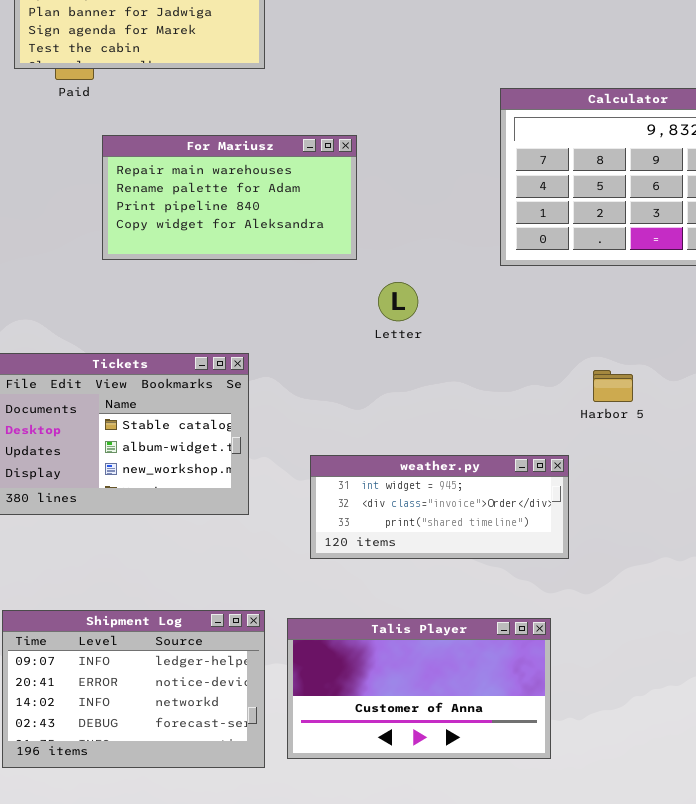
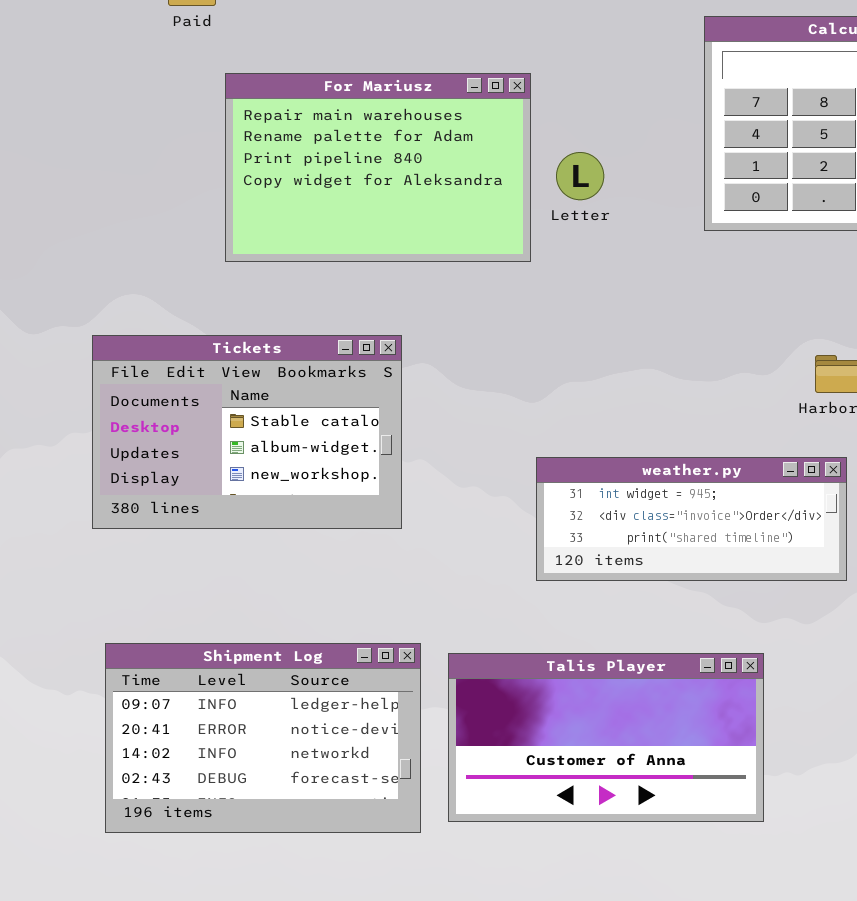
For Mariusz: [102,135,357,260] -> [225,73,531,262], resized
Letter: [378,282,418,321] -> [556,152,604,200], moved
weather.py: [310,455,569,559] -> [536,457,847,581], moved

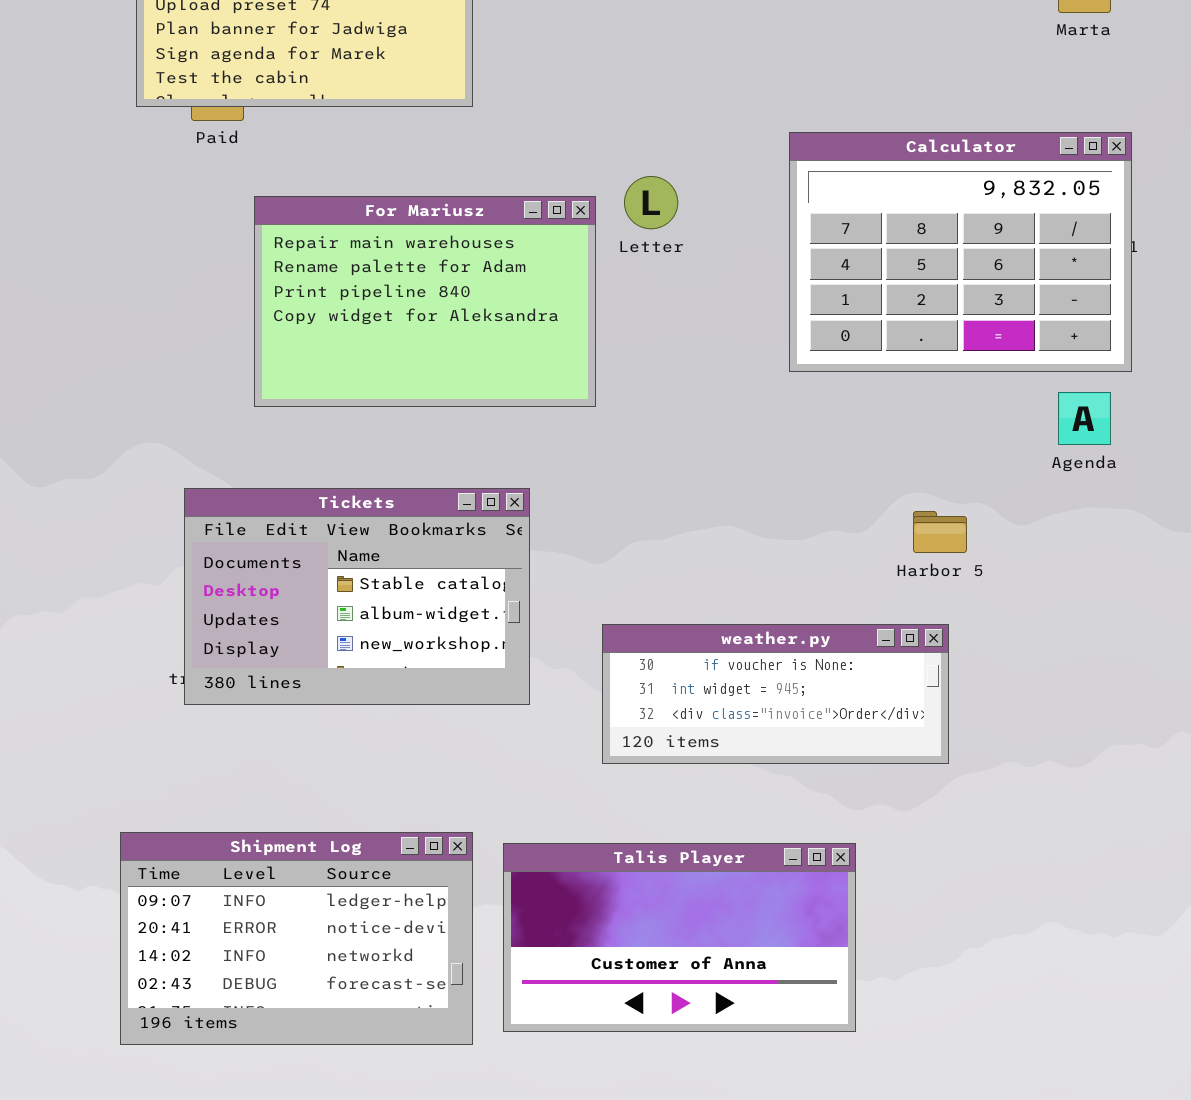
Letter: [556,152,604,200] -> [624,176,678,229], moved
Tickets: [92,335,402,529] -> [184,488,530,705], moved
weather.py: [536,457,847,581] -> [602,624,949,764], scrolled up 1 row

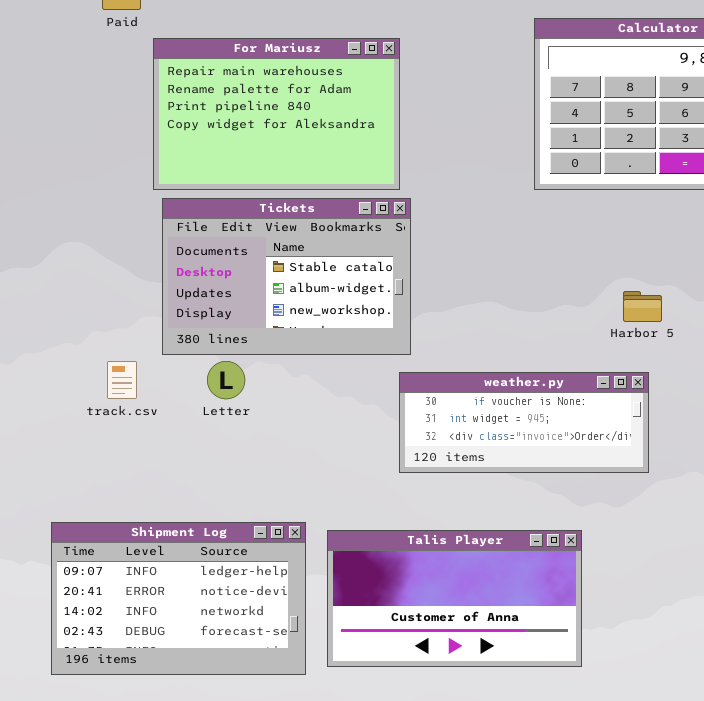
Letter: [624,176,678,229] -> [207,361,245,399], moved
For Mariusz: [254,196,596,407] -> [153,38,400,190], moved
Tickets: [184,488,530,705] -> [162,198,411,355], moved

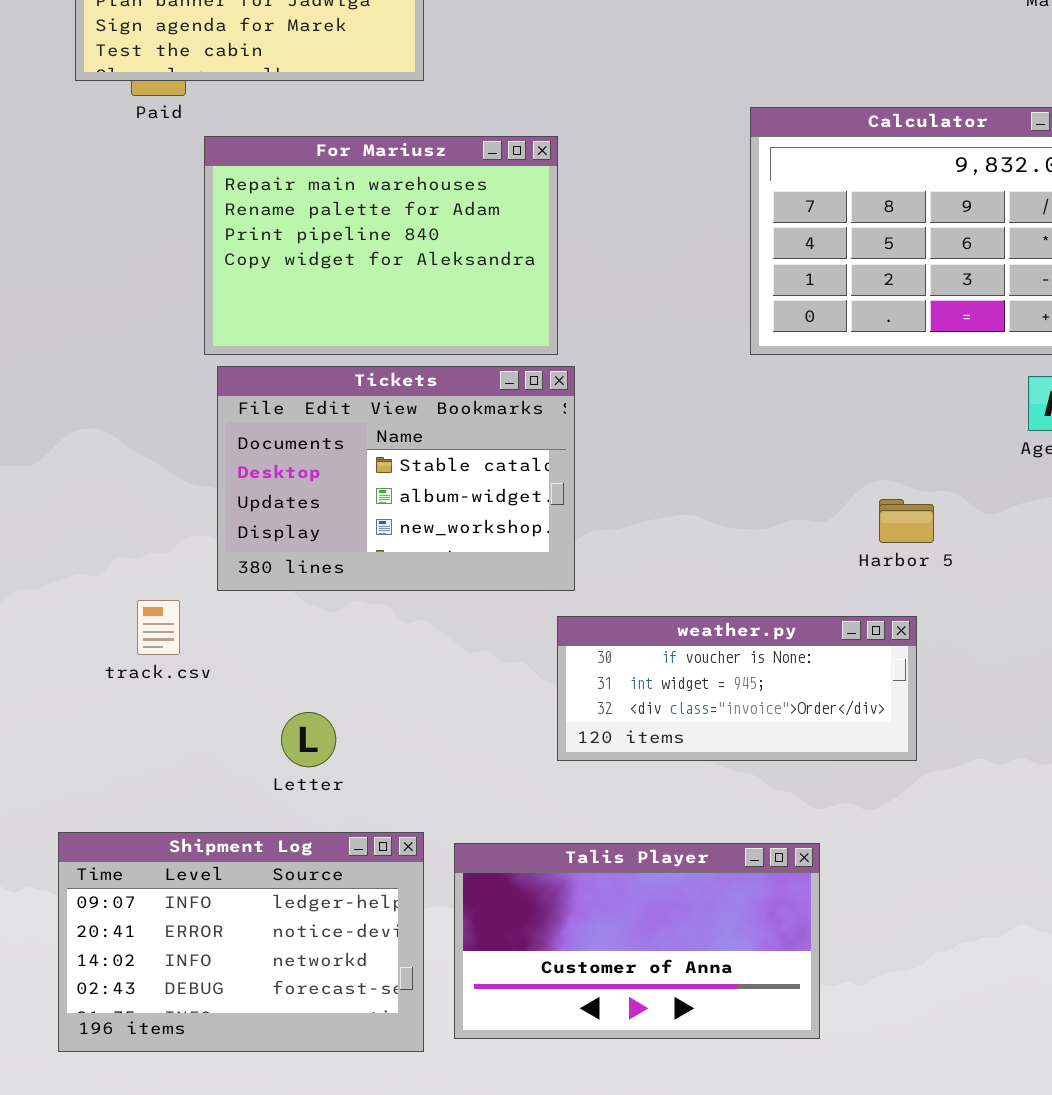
Letter: [207,361,245,399] -> [281,712,336,767], moved

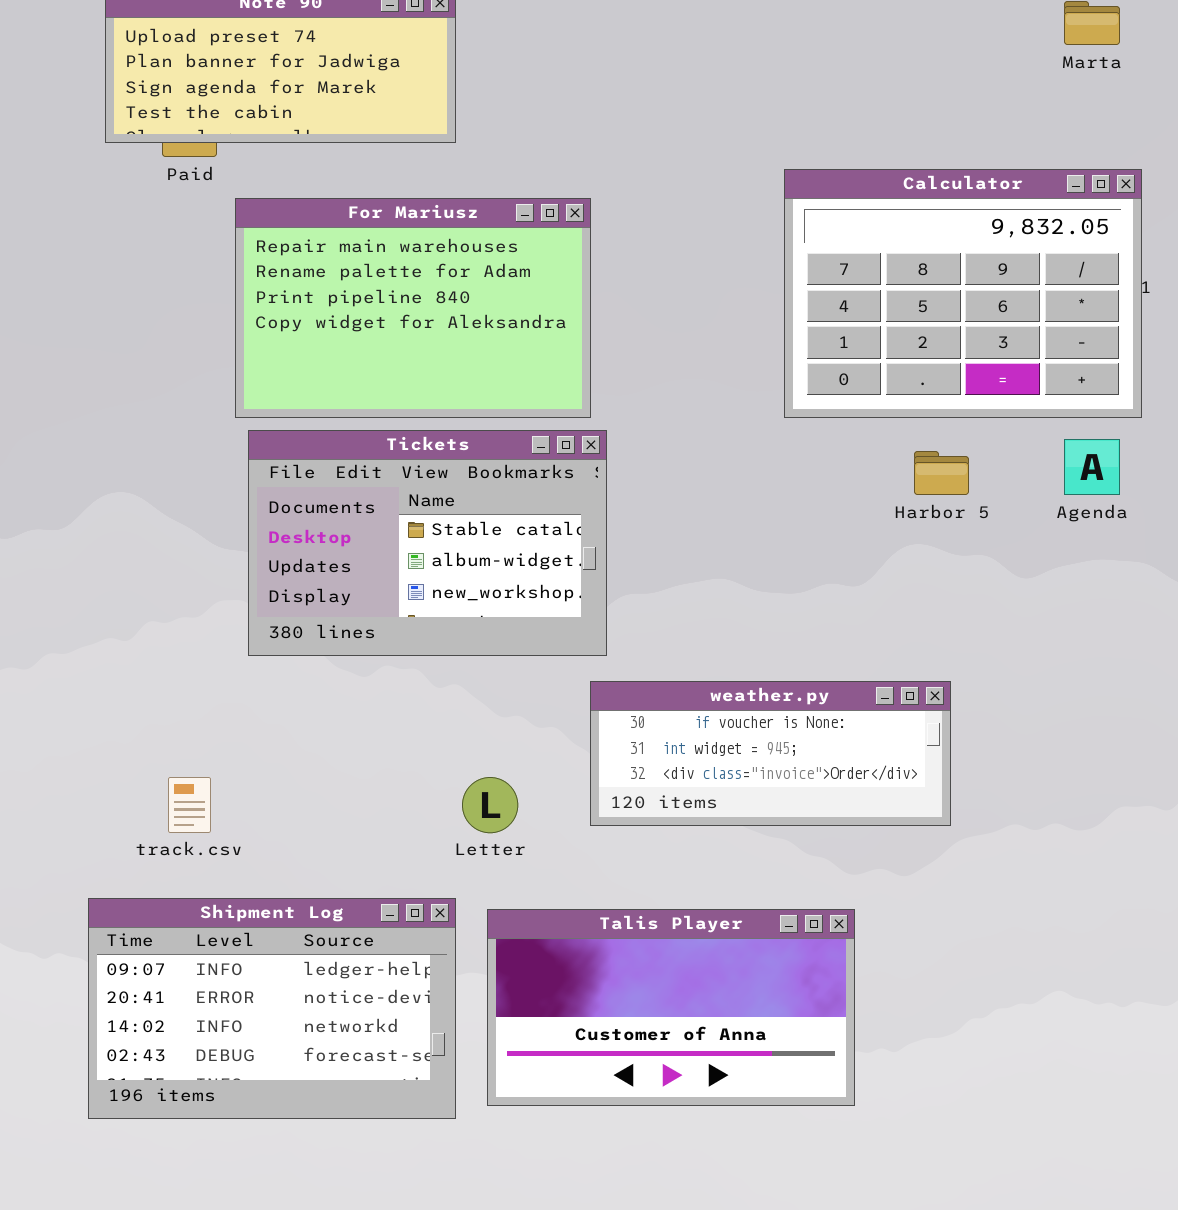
Harbor 5: [879,499,934,543] -> [914,451,969,495], moved
track.csv: [137,600,180,655] -> [168,777,211,833], moved
Letter: [281,712,336,767] -> [462,777,518,833], moved

